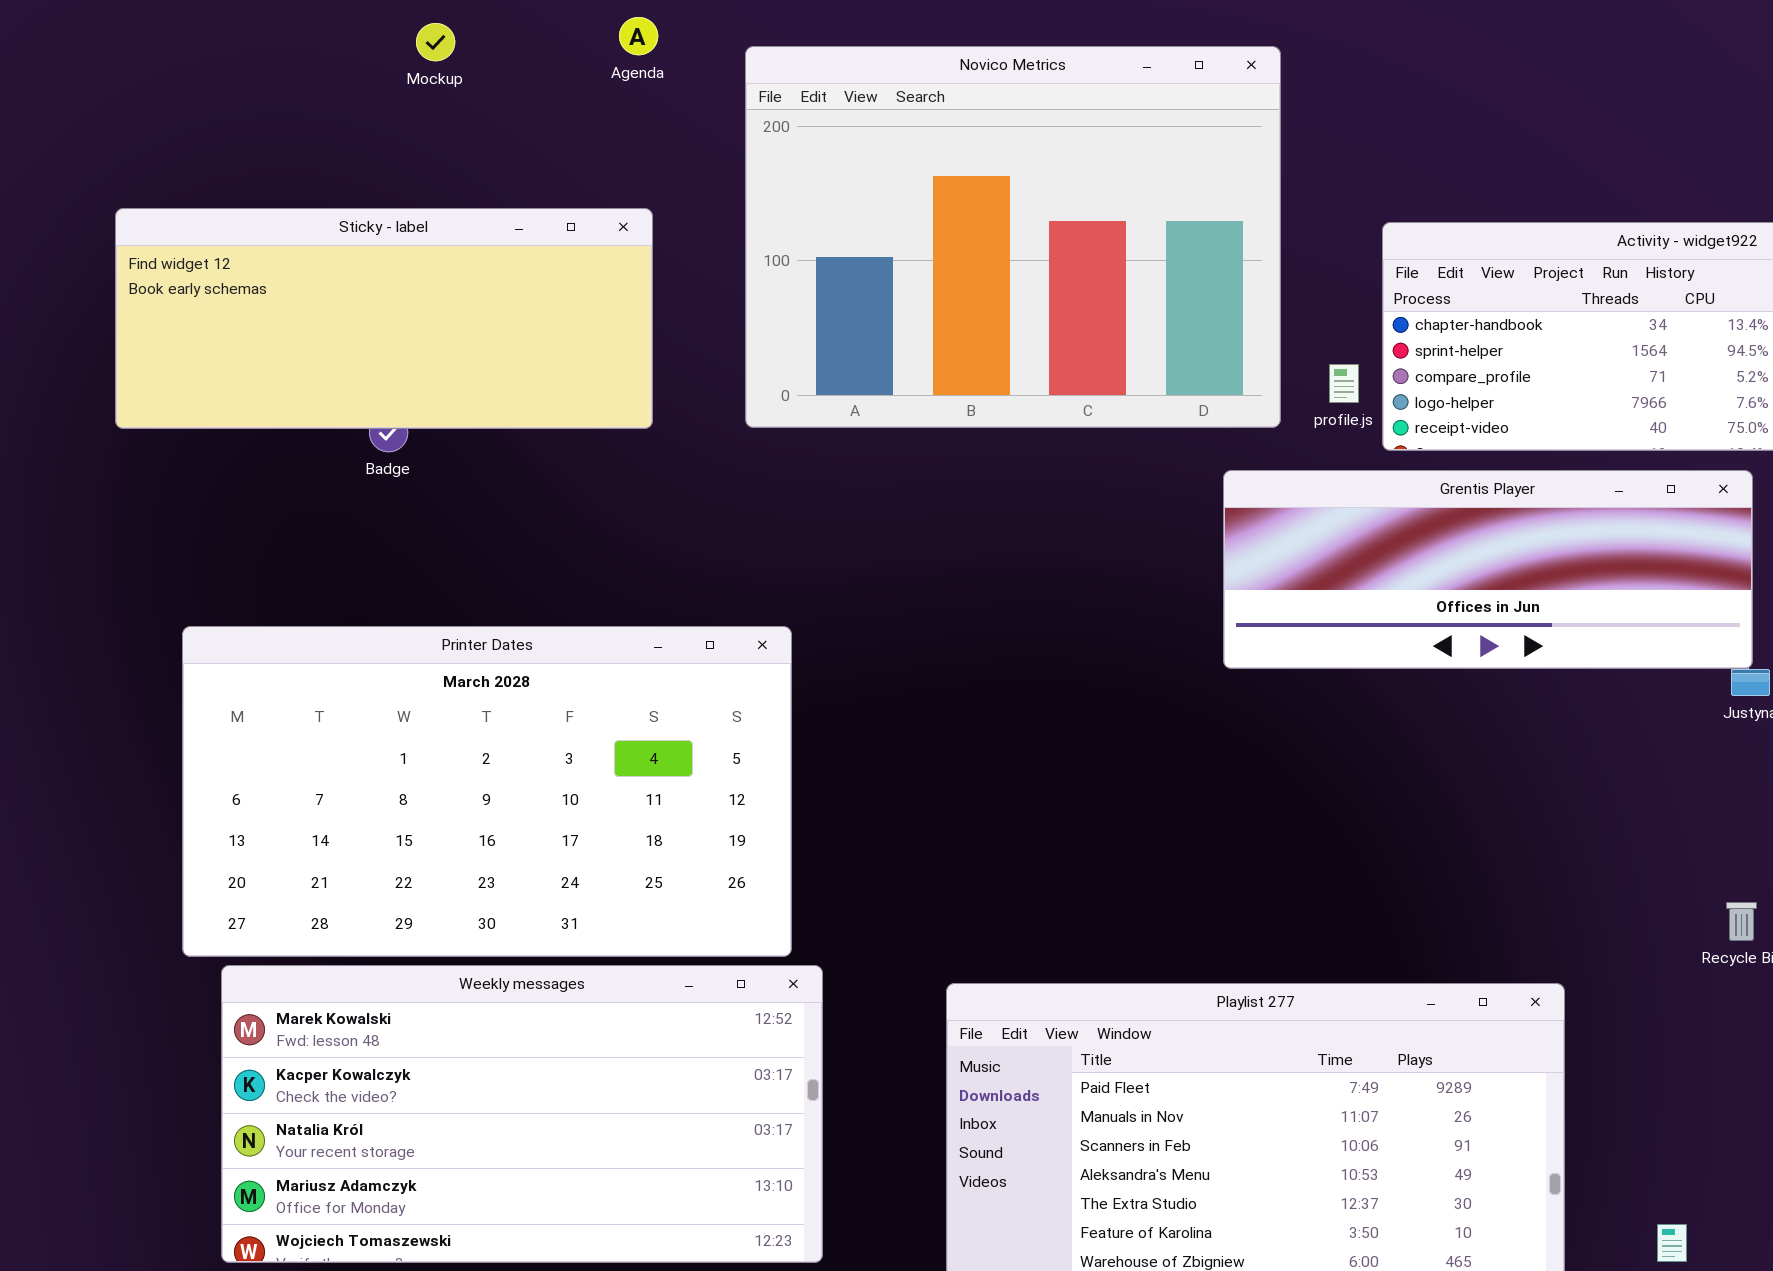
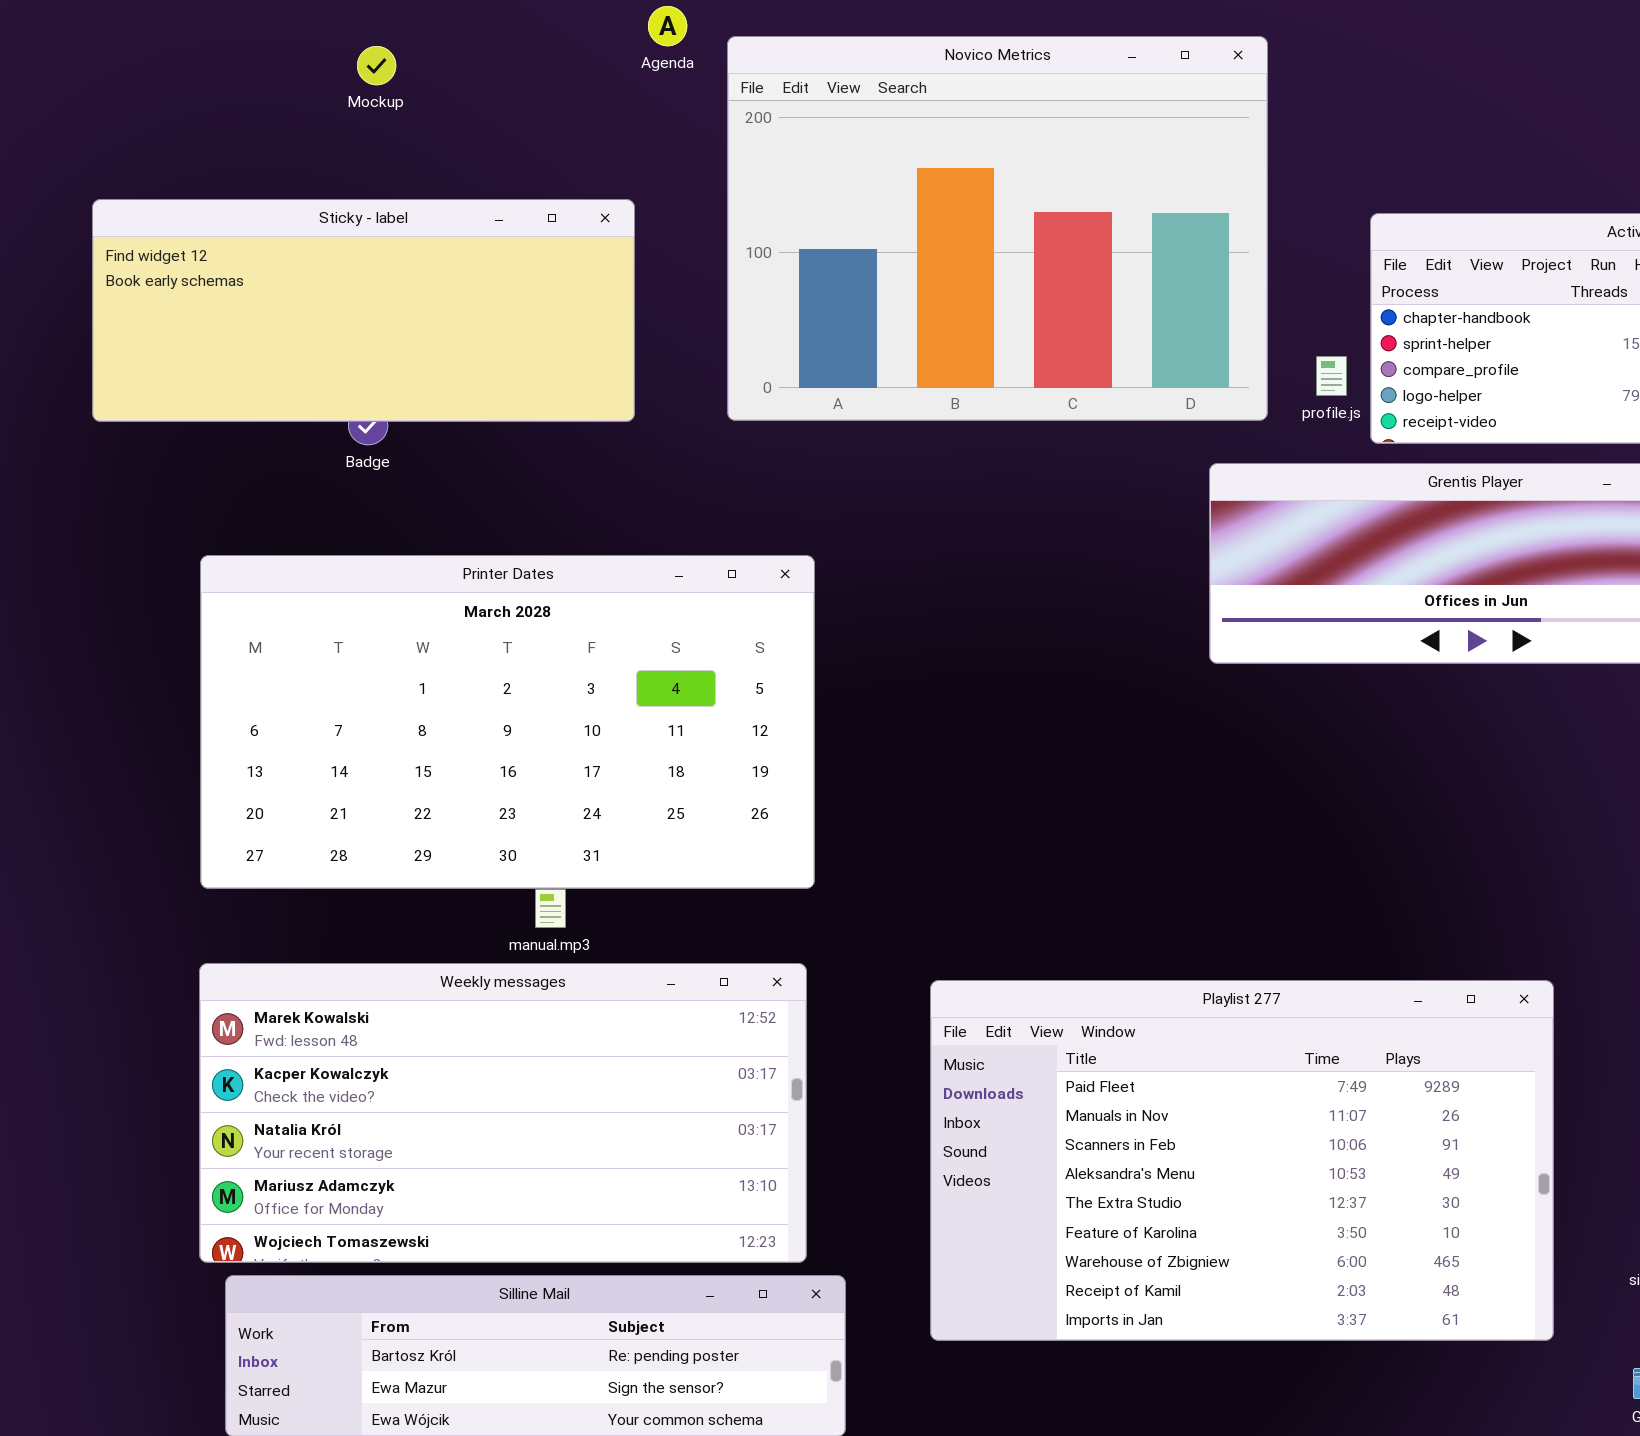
Agenda: [619,17,658,55] -> [648,6,687,46], moved
Mockup: [416,23,455,61] -> [357,46,396,85], moved
Printer Dates: [182,626,792,957] -> [200,555,815,889], moved

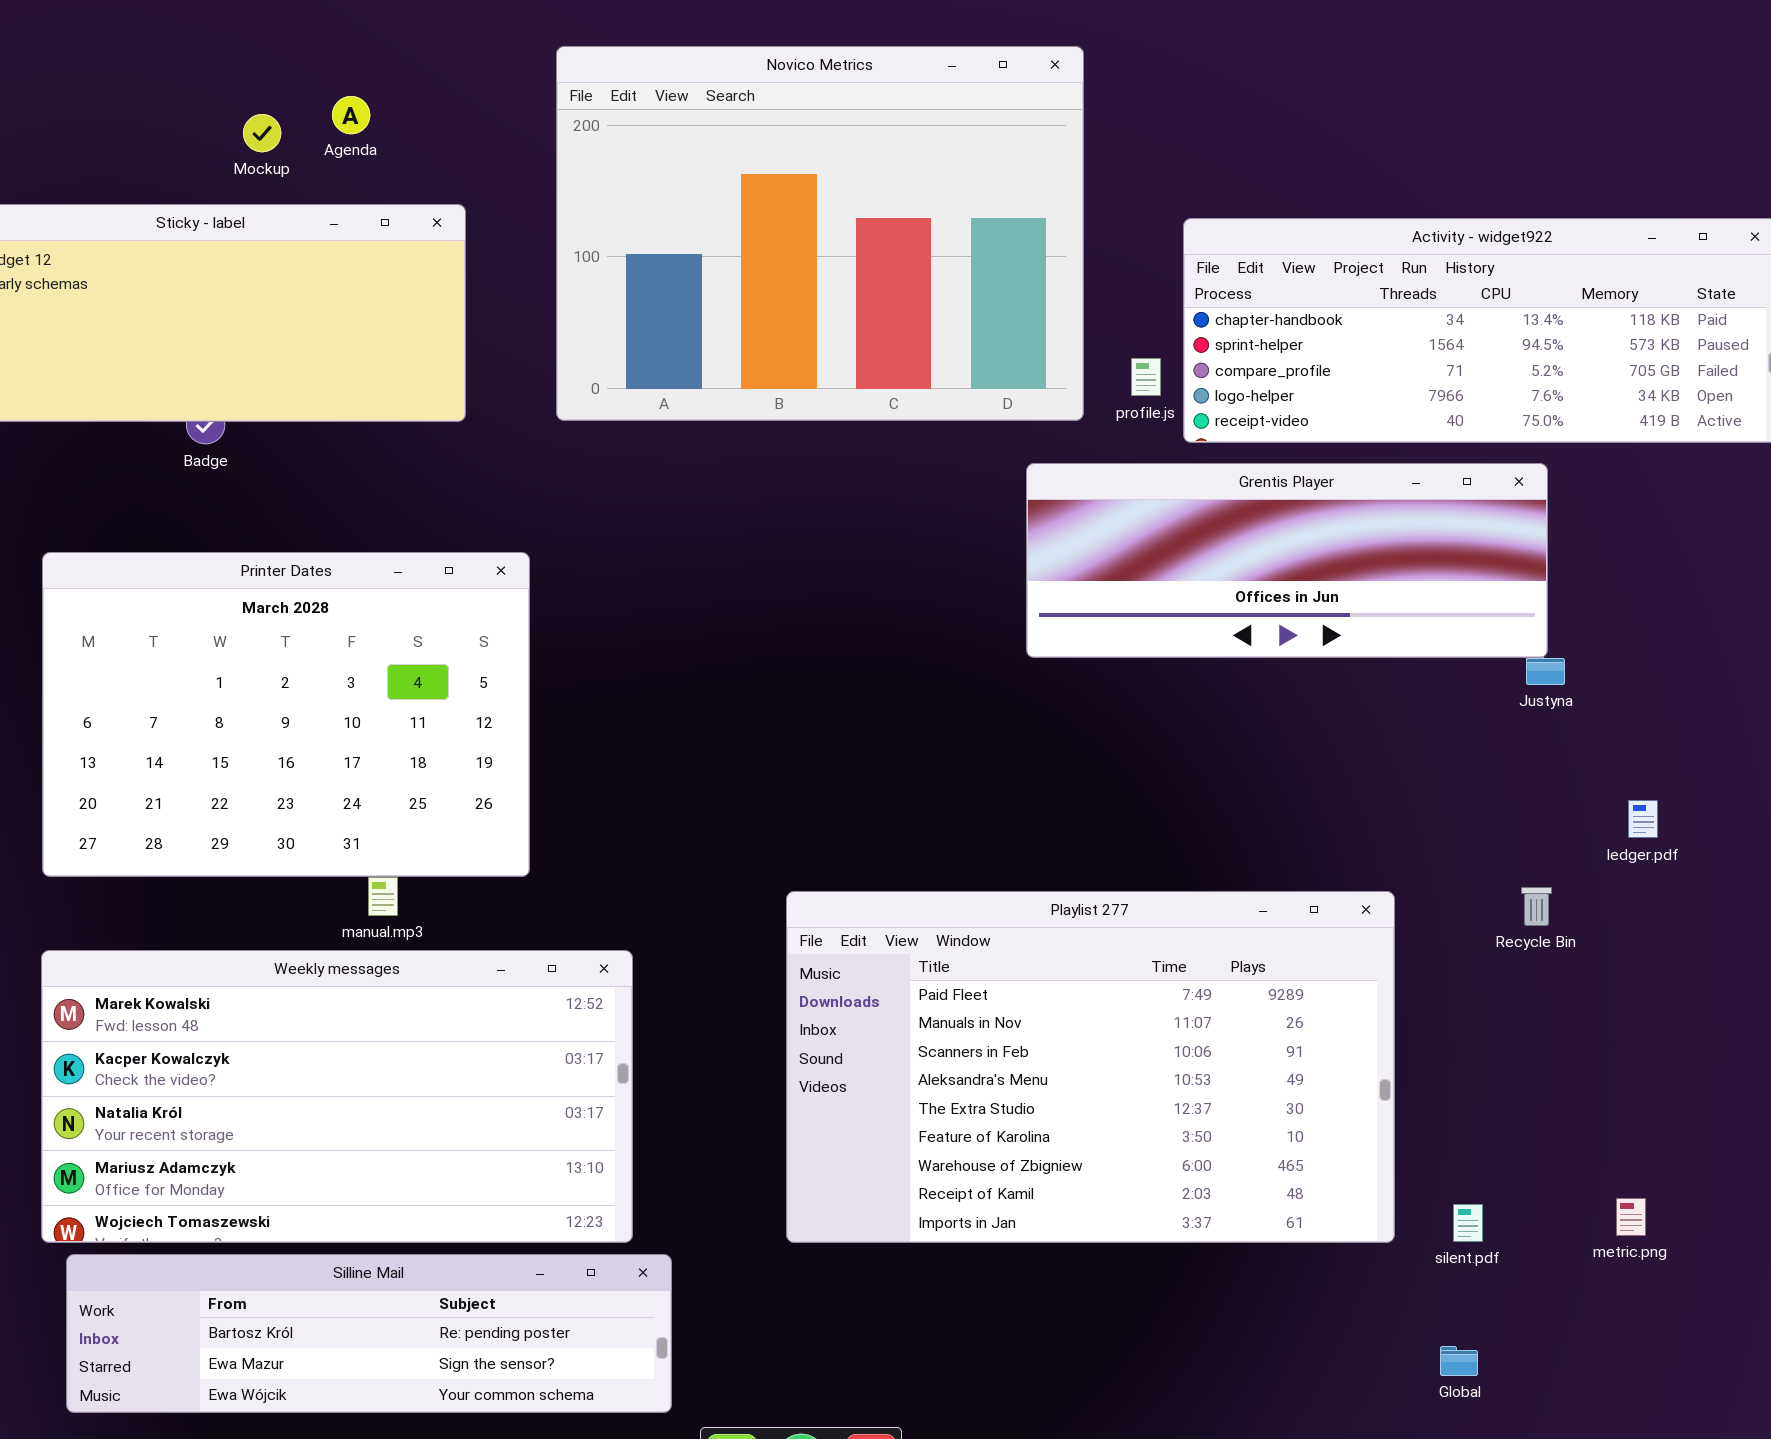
Agenda: [648,6,687,46] -> [332,96,370,134], moved
Mockup: [357,46,396,85] -> [243,114,281,152], moved
Printer Dates: [200,555,815,889] -> [42,552,530,877], resized
Playlist 277: [930,980,1554,1341] -> [786,891,1395,1243], moved

